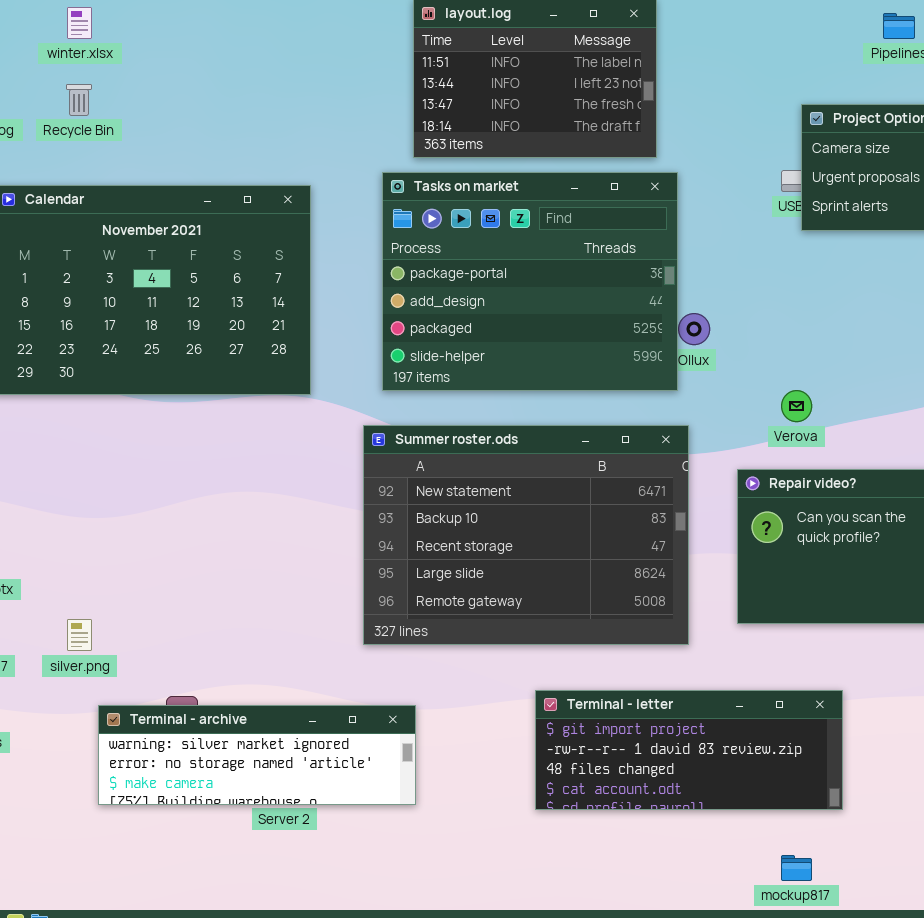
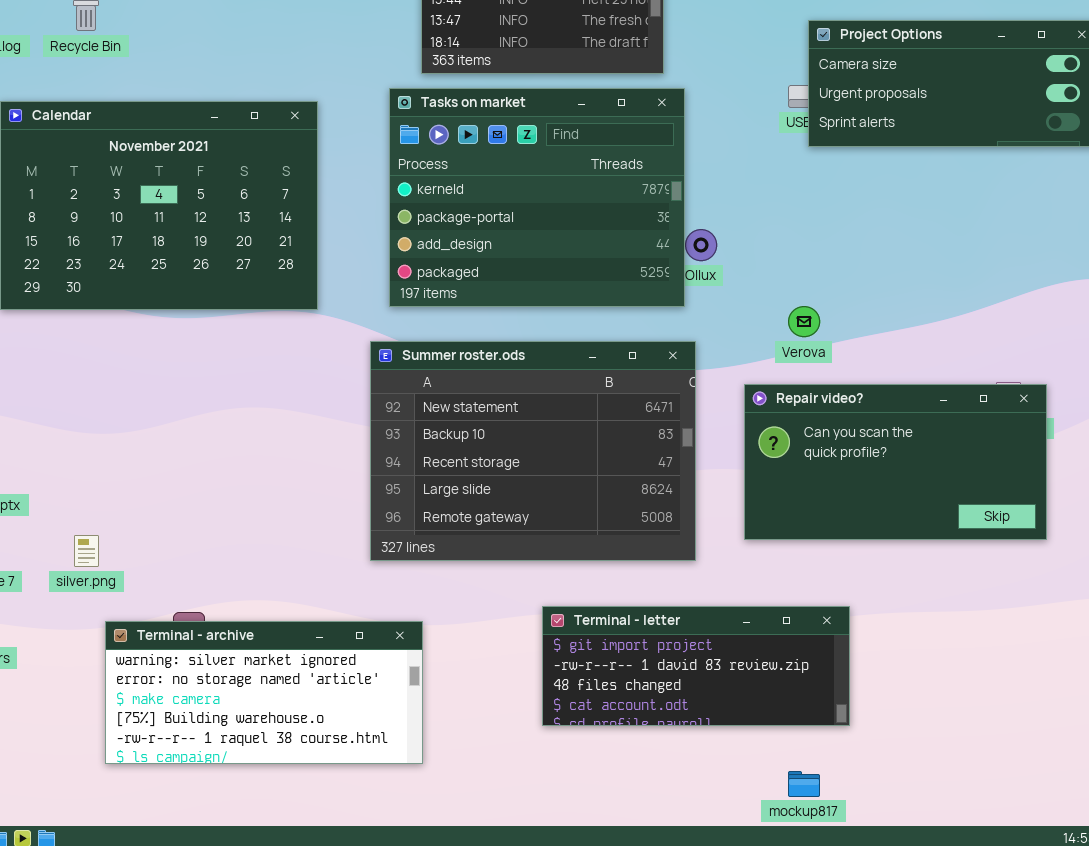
Tasks on market: [382,172,678,391] -> [389,88,685,307], scrolled up 1 row
Terminal - archive: [98,705,416,805] -> [105,621,423,764], resized

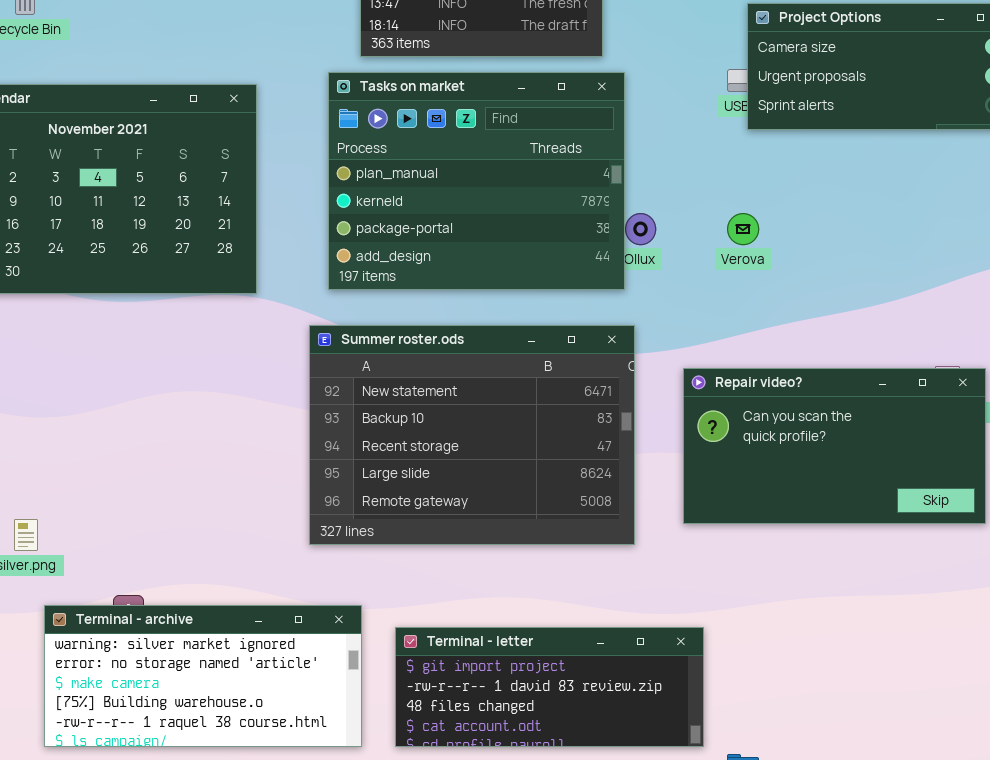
Tasks on market: [389,88,685,307] -> [328,72,625,290], scrolled up 1 row
Verova: [788,306,820,337] -> [727,213,759,245], moved
Terminal - letter: [542,606,850,726] -> [395,627,704,747], moved

